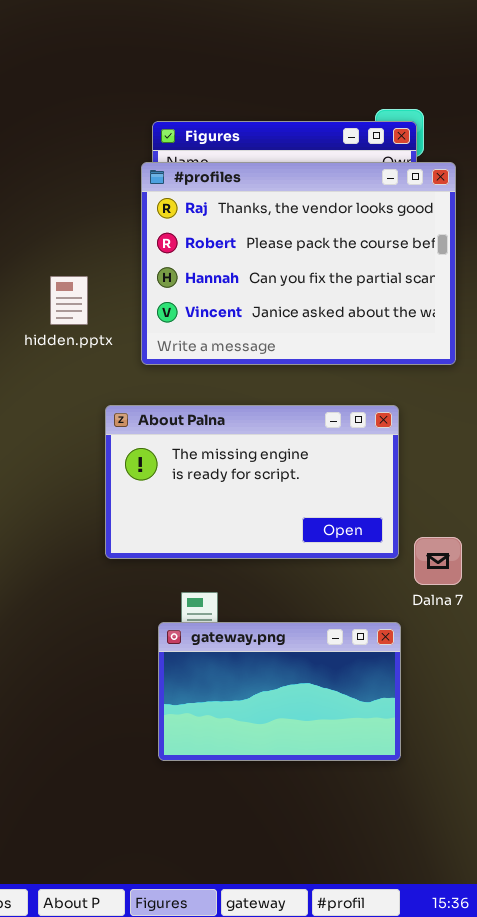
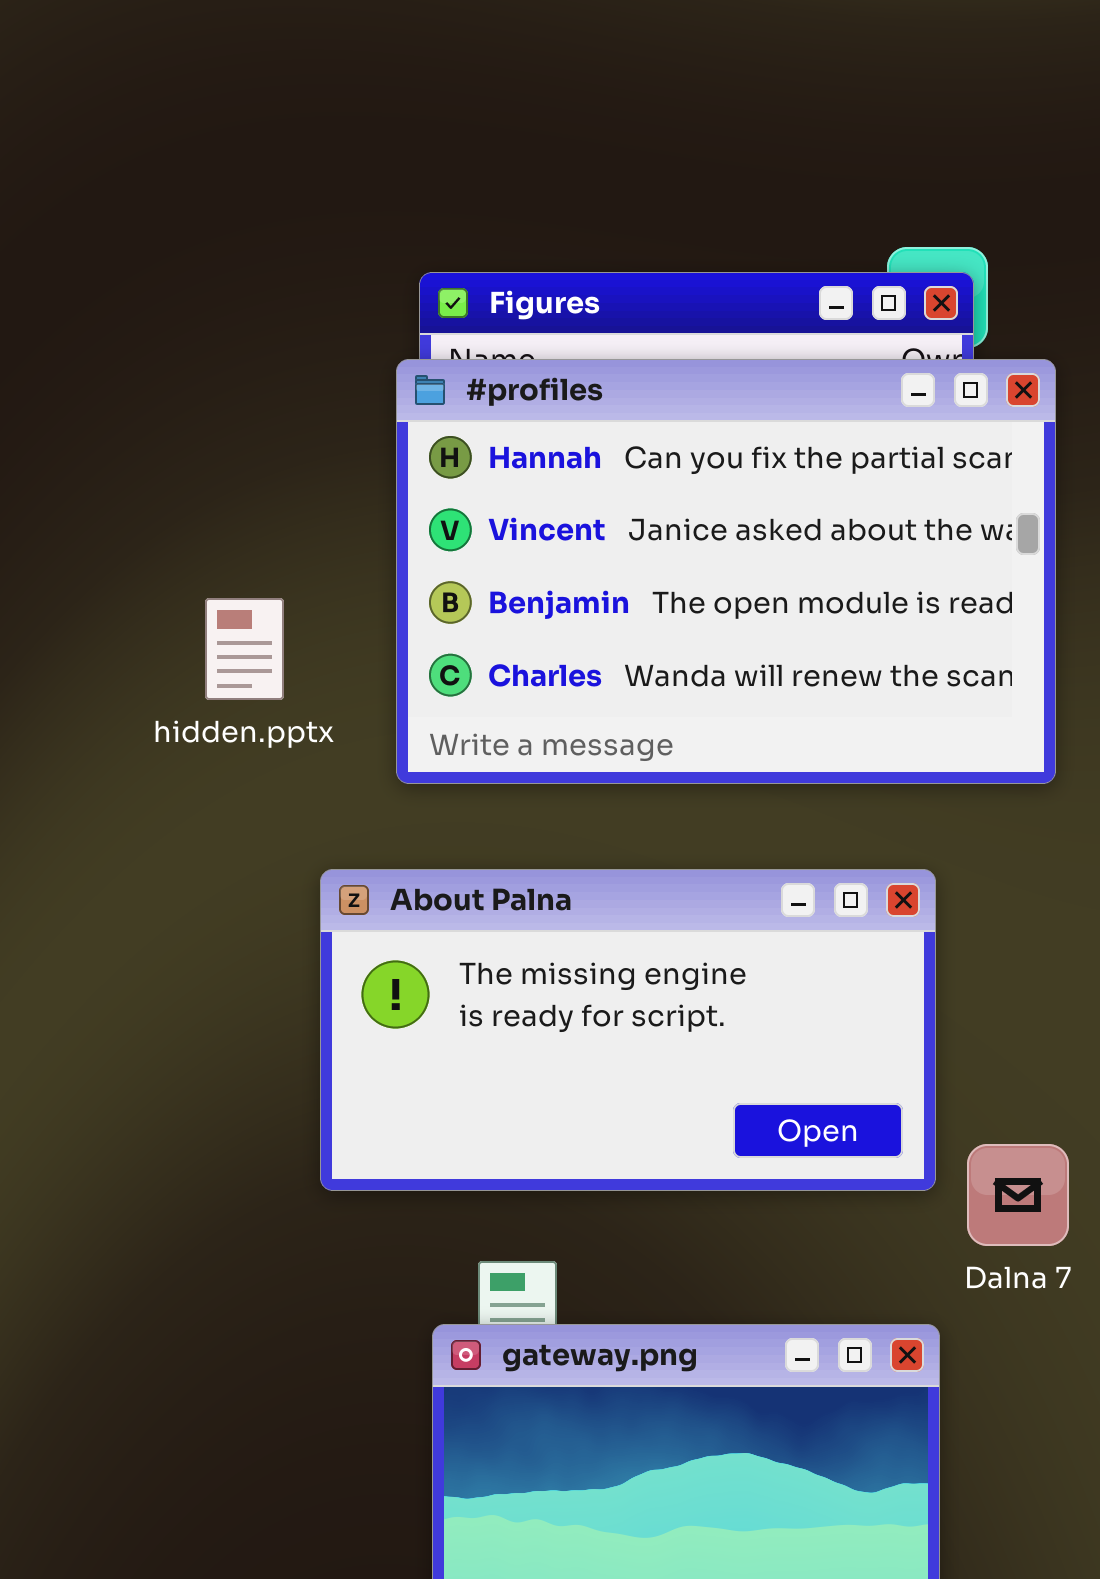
#profiles: [141,162,456,365] -> [396,359,1056,784], scrolled down 2 rows

